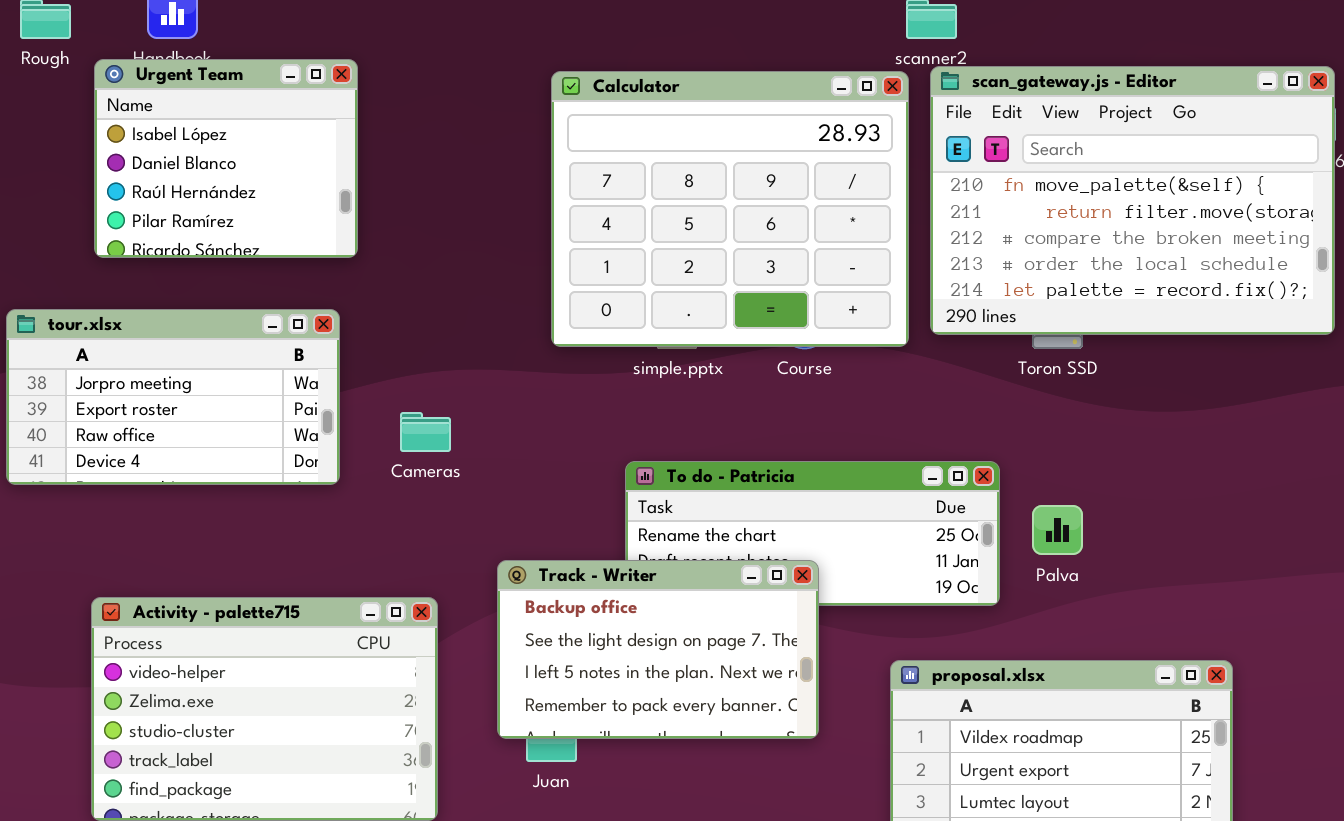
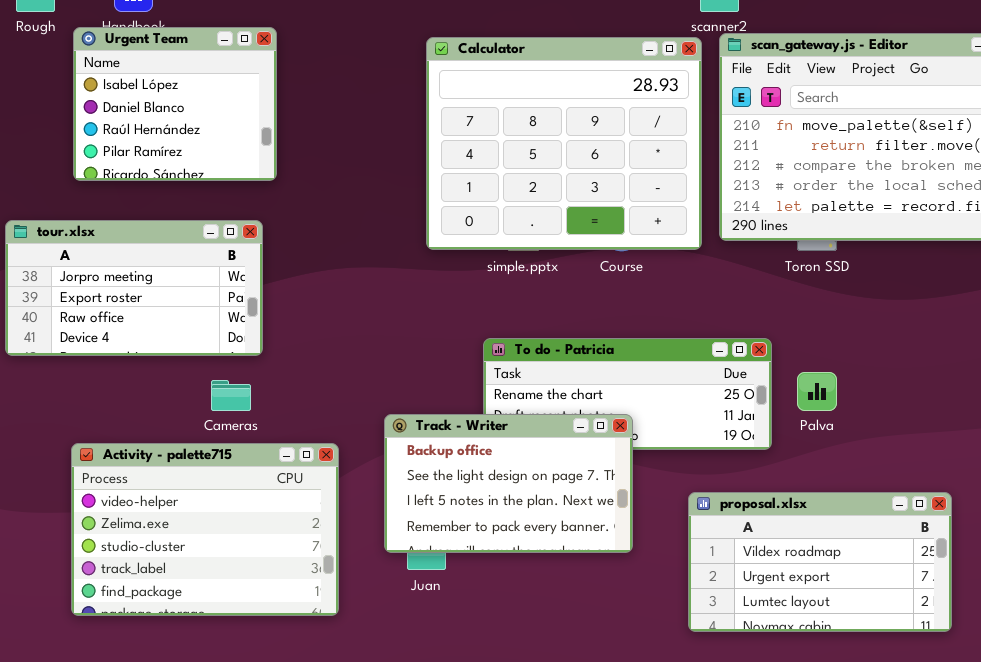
Cameras: [400,412,451,452] -> [211,380,251,411], moved

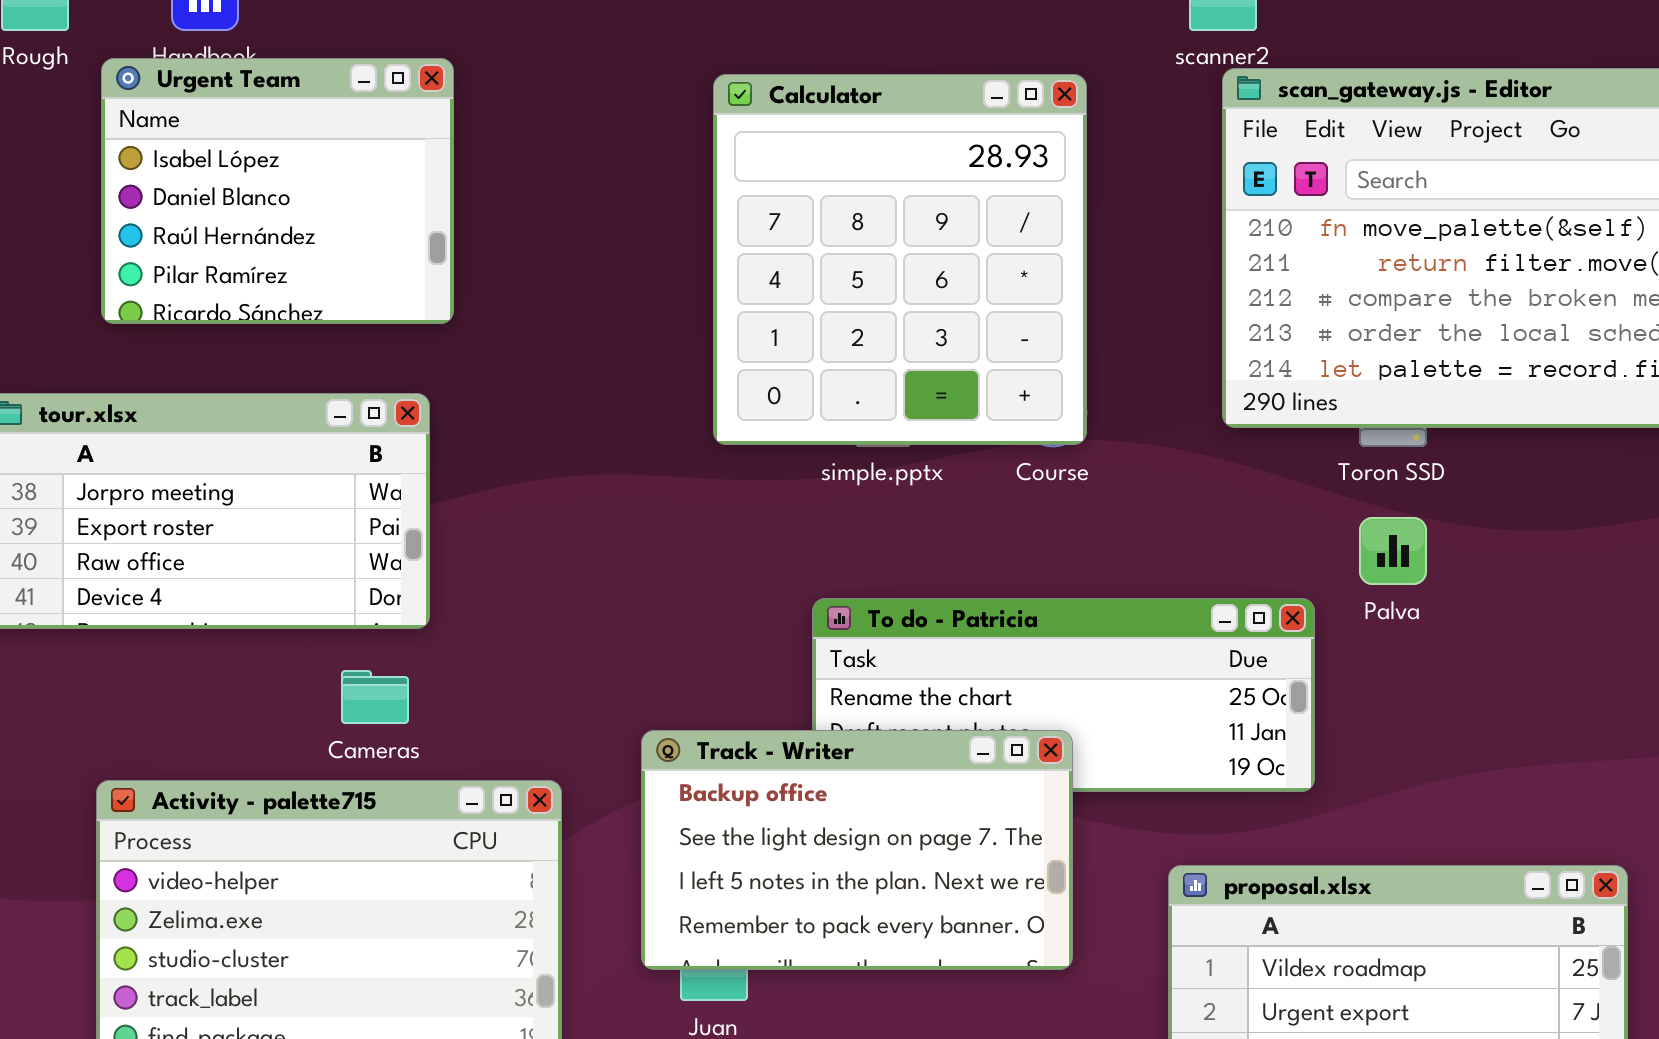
Calculator: [426,37,702,250] -> [713,74,1087,445], resized
Palva: [797,372,837,411] -> [1359,517,1427,585], moved

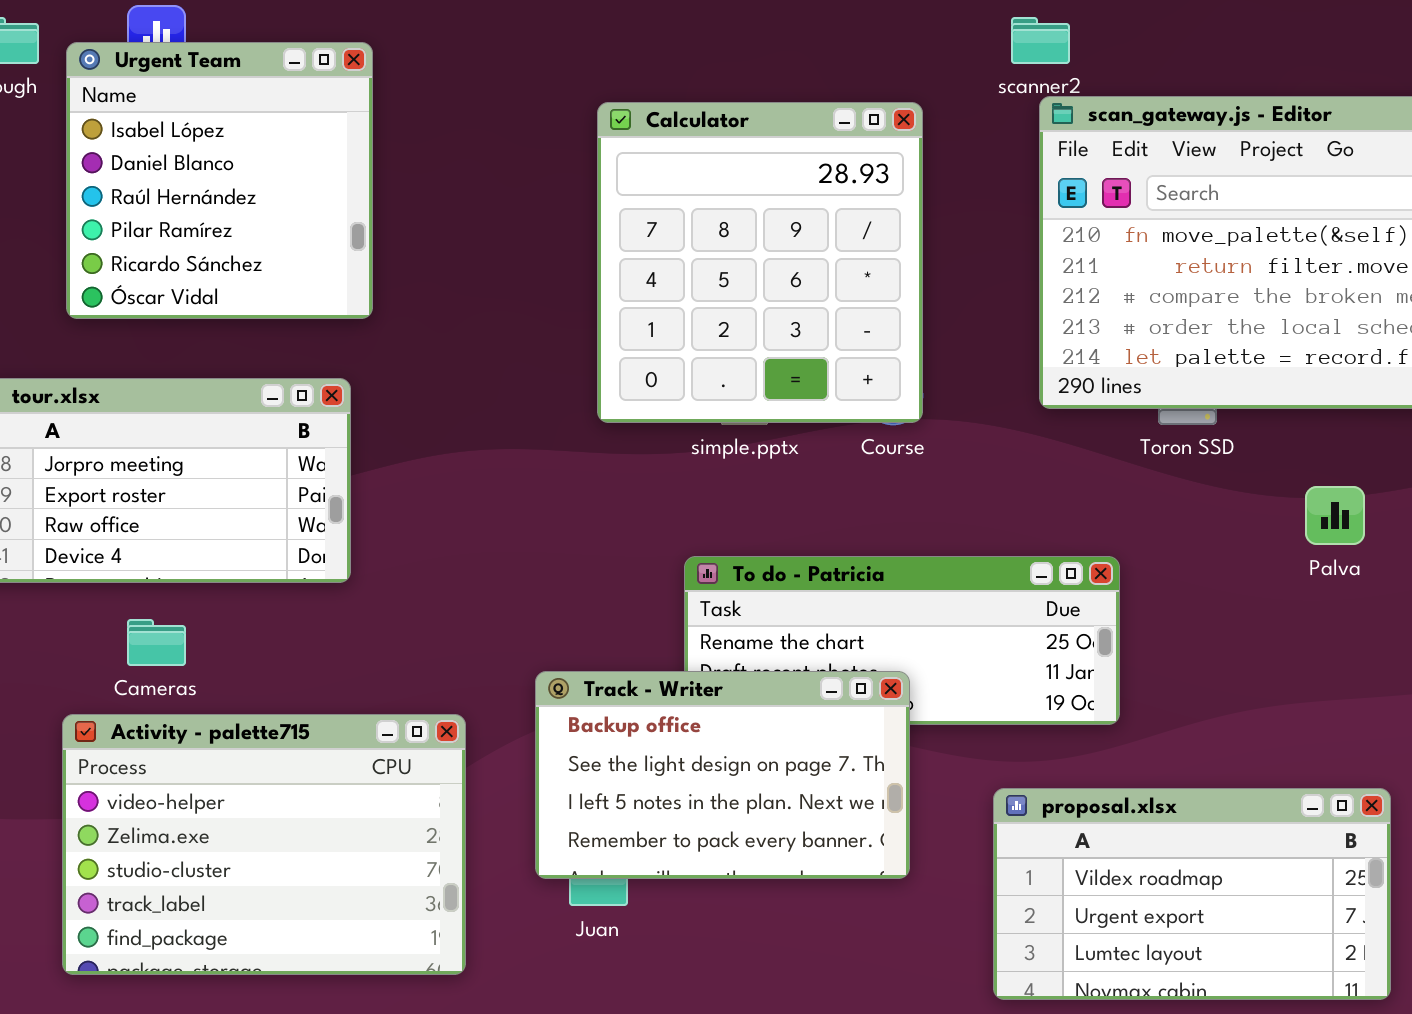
Urgent Team: [101,58,454,324] -> [66,42,373,319], resized
Palva: [1359,517,1427,585] -> [1305,486,1365,545], moved
Cameras: [341,670,409,724] -> [127,619,186,666], moved

